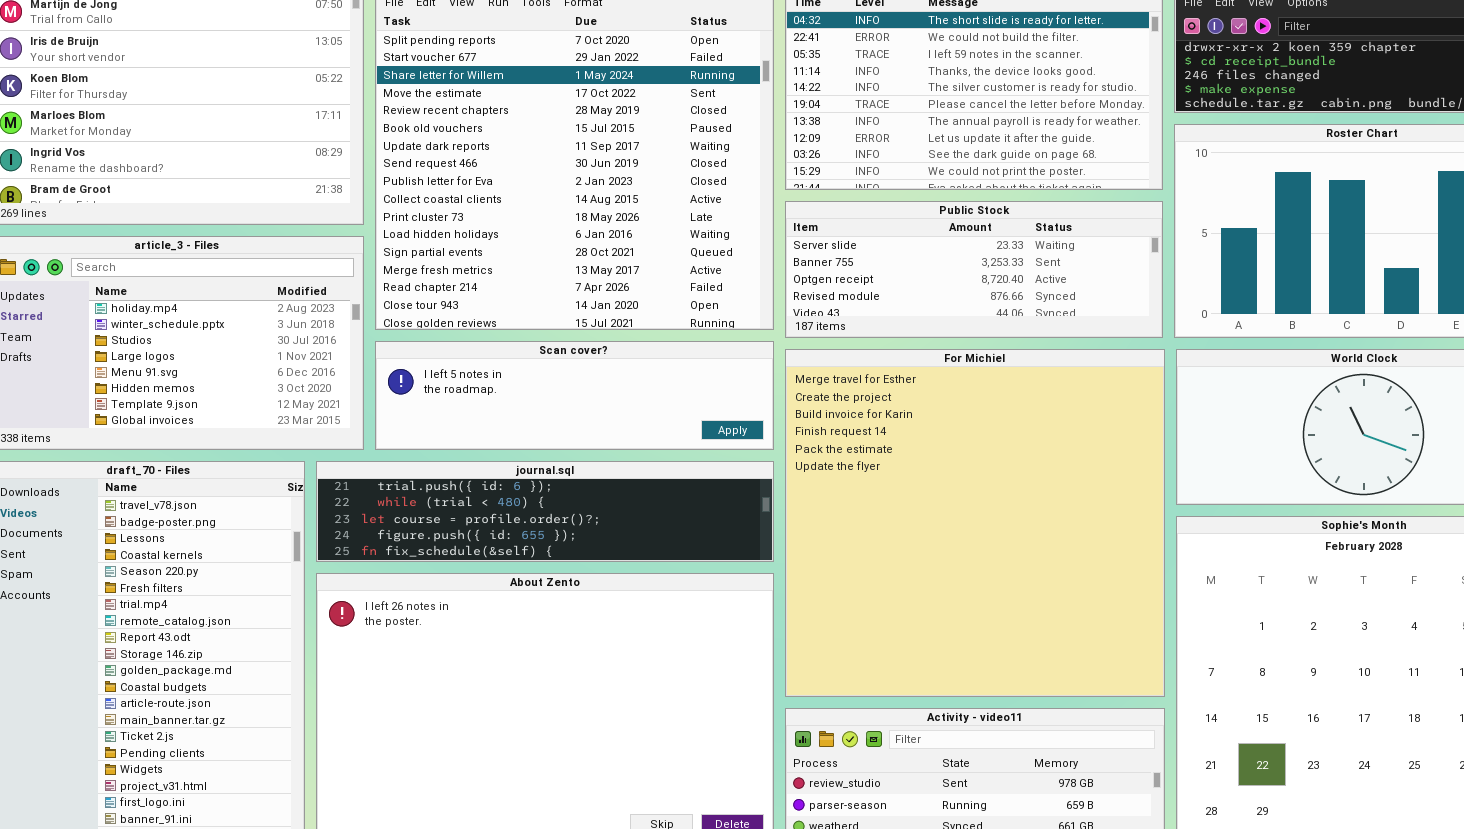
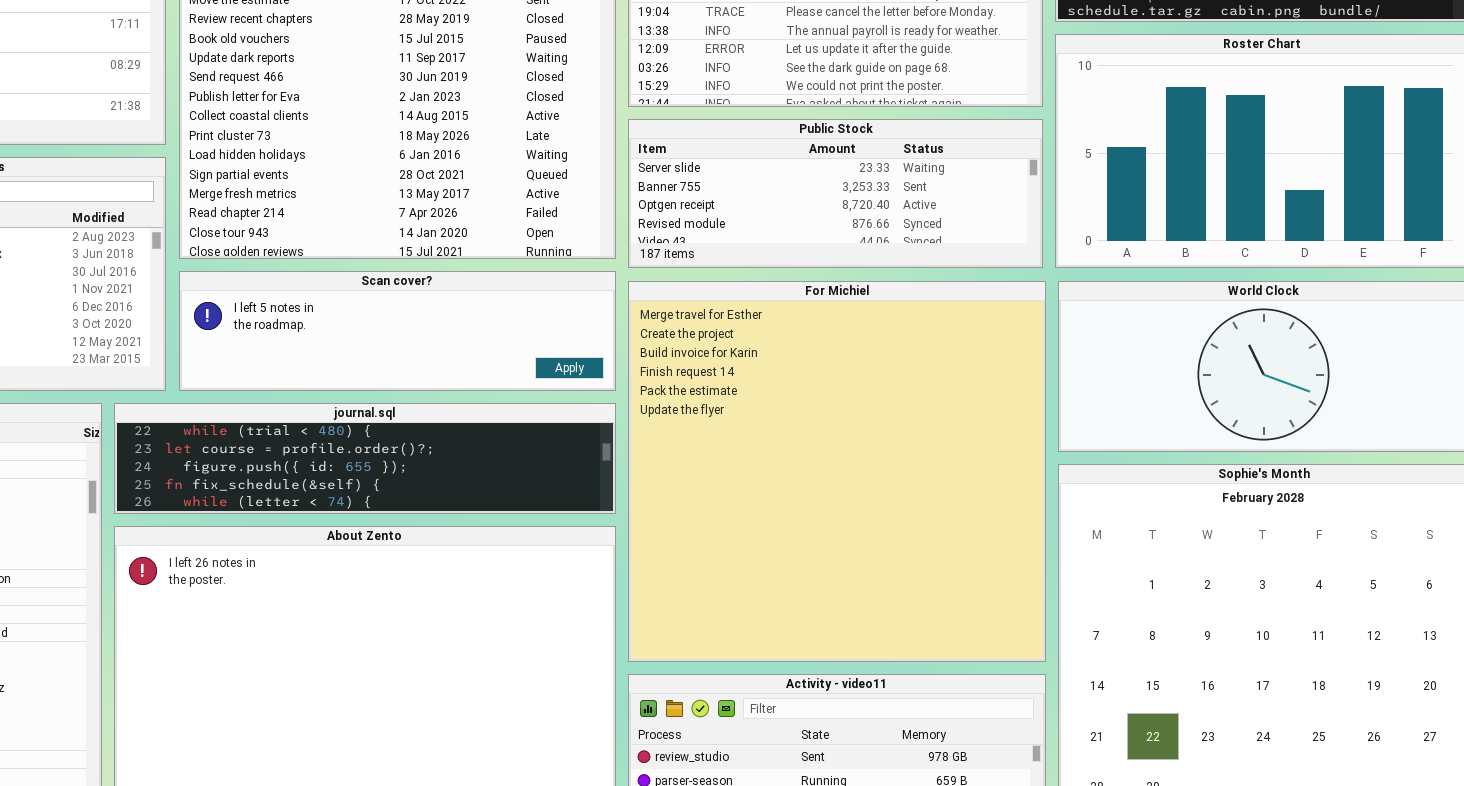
journal.sql: [316,461,774,562] -> [114,403,616,514], scrolled down 1 row

